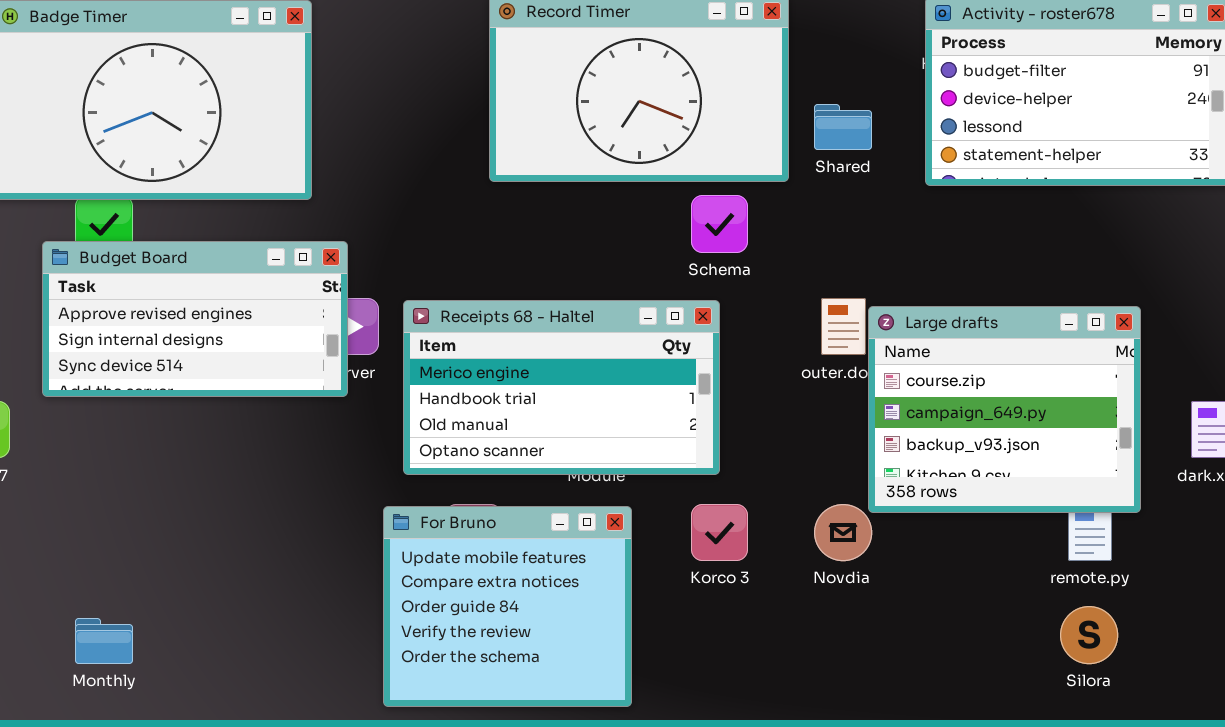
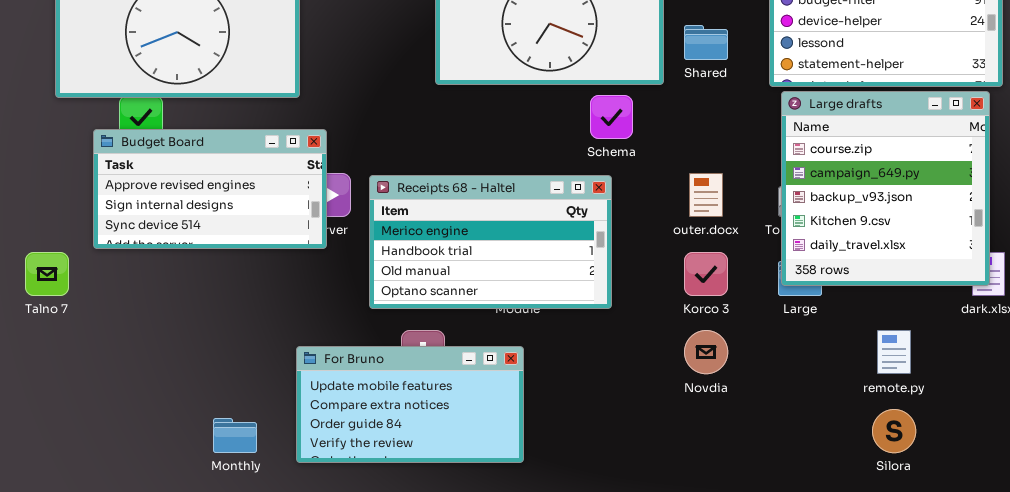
Large drafts: [868,306,1141,513] -> [781,91,990,286], moved, resized
Korco 3: [691,504,748,561] -> [684,252,728,296], moved
For Bruno: [383,506,632,707] -> [296,346,524,463], moved, resized
Monthly: [75,618,133,664] -> [213,418,257,453], moved

